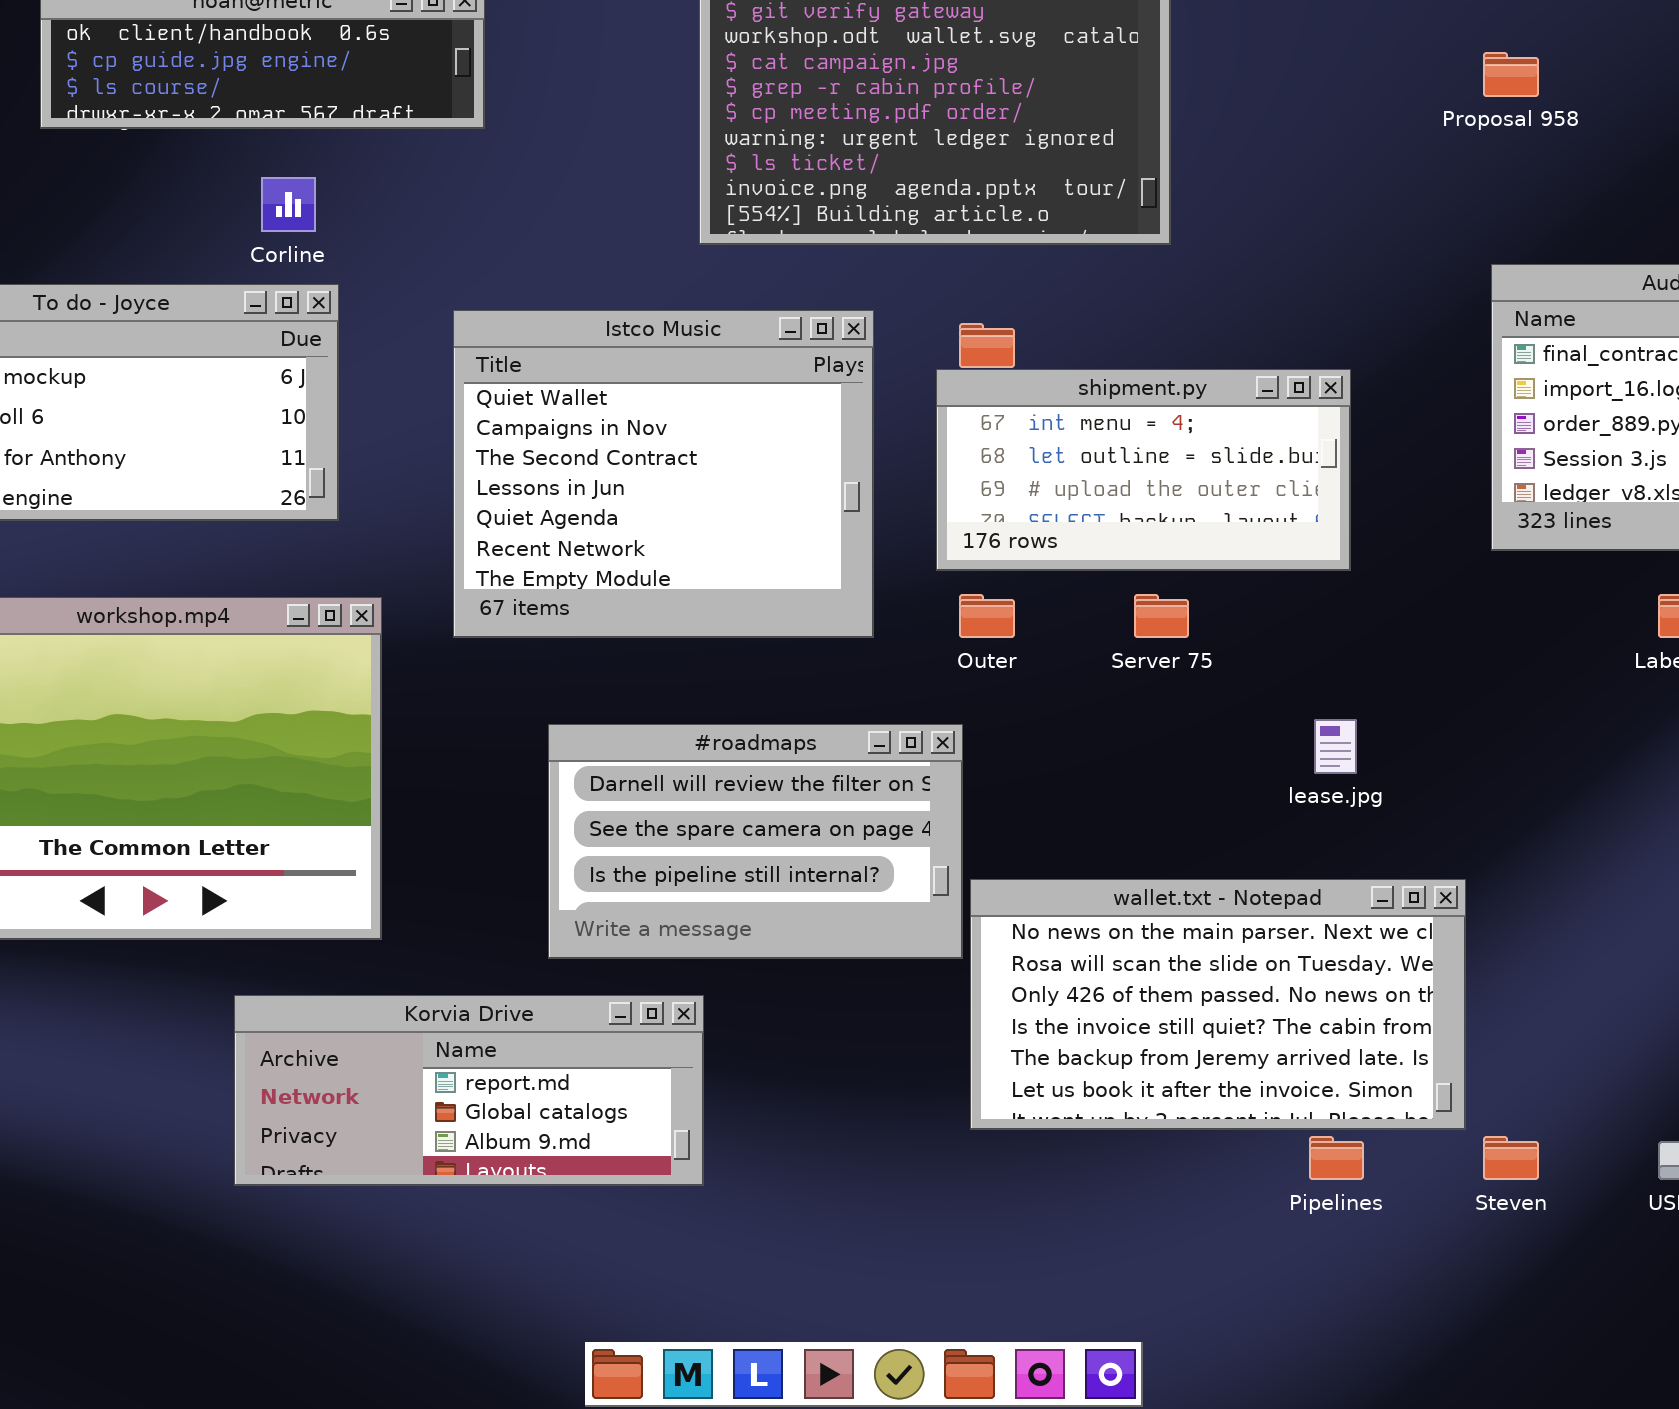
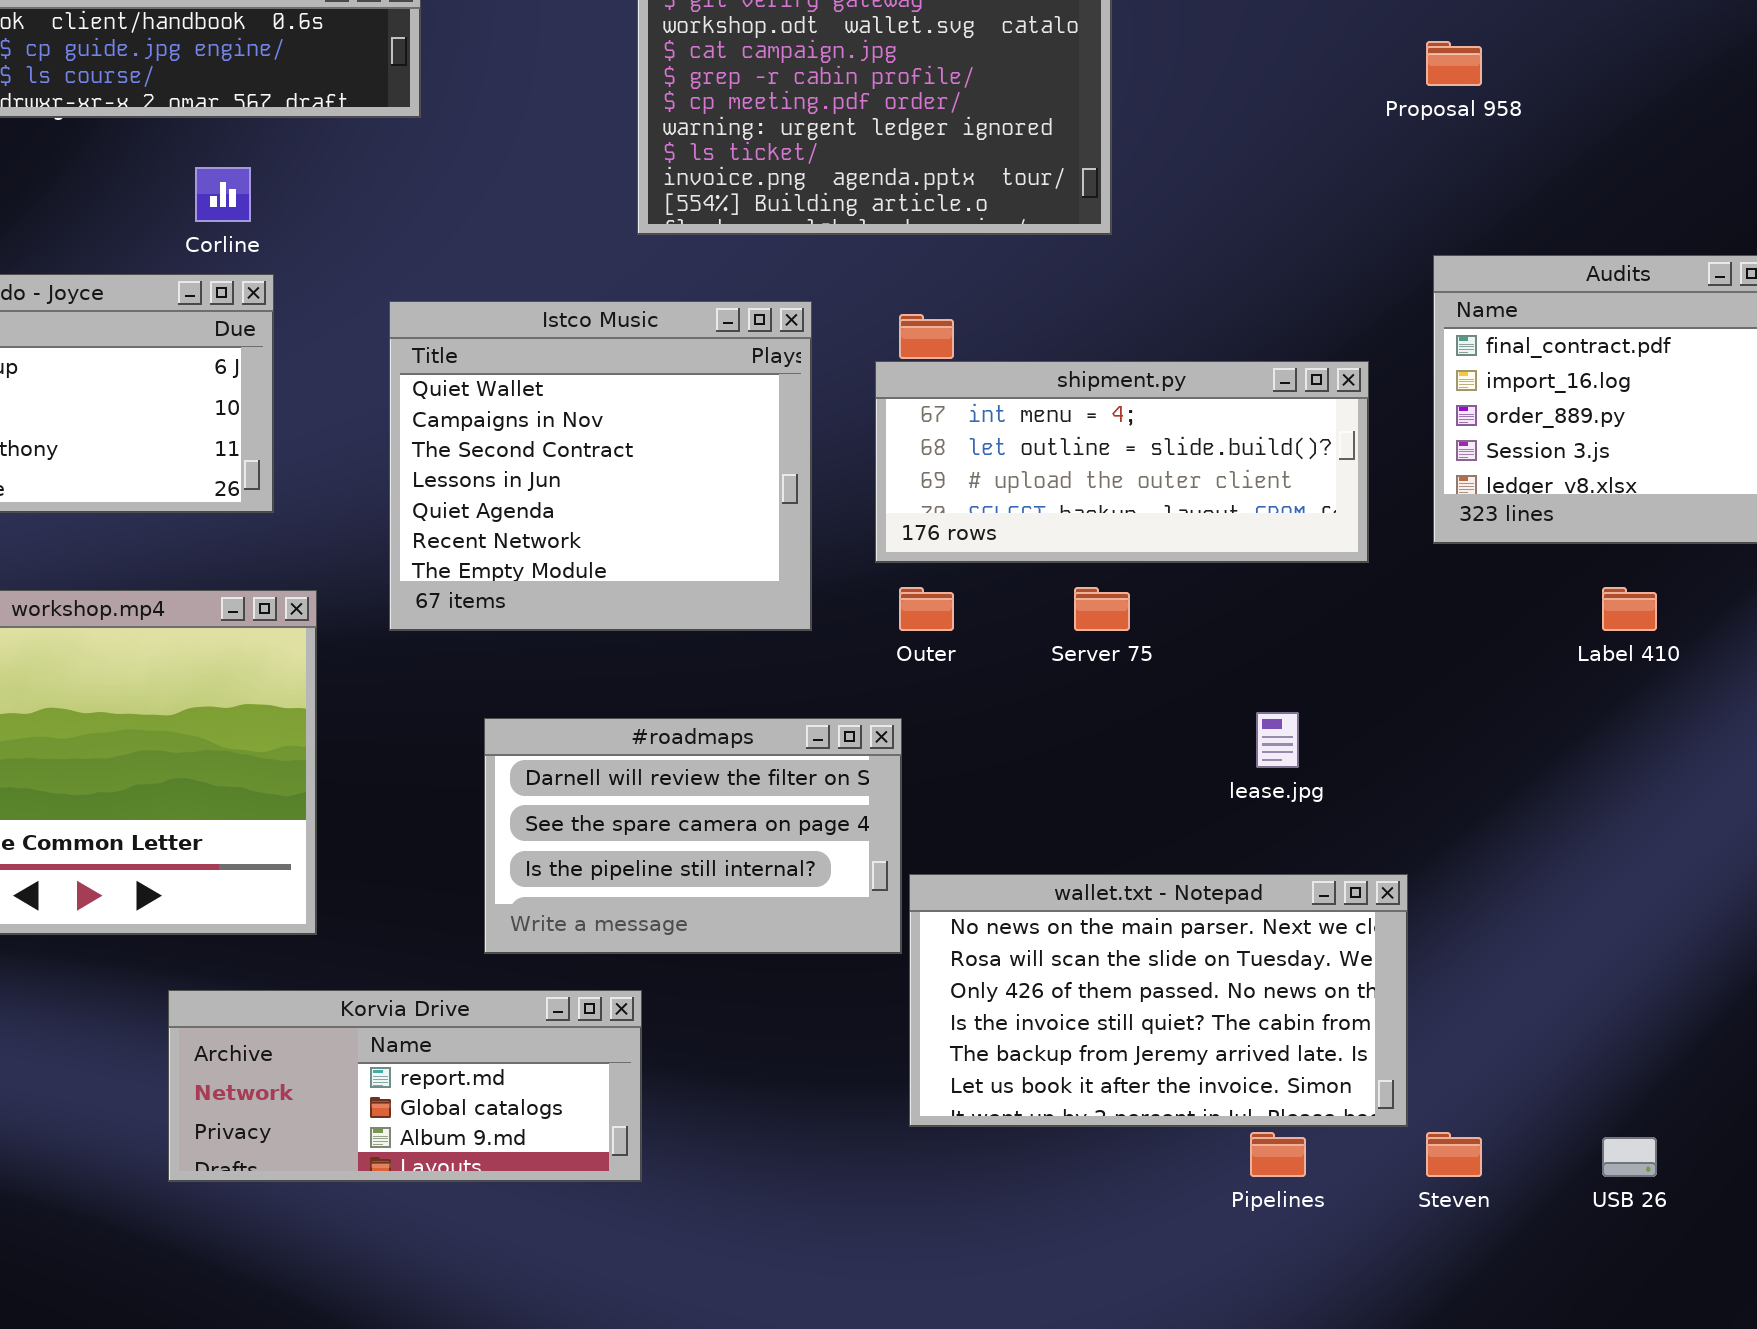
shipment.py: [936,369,1351,571] -> [875,361,1369,563], resized

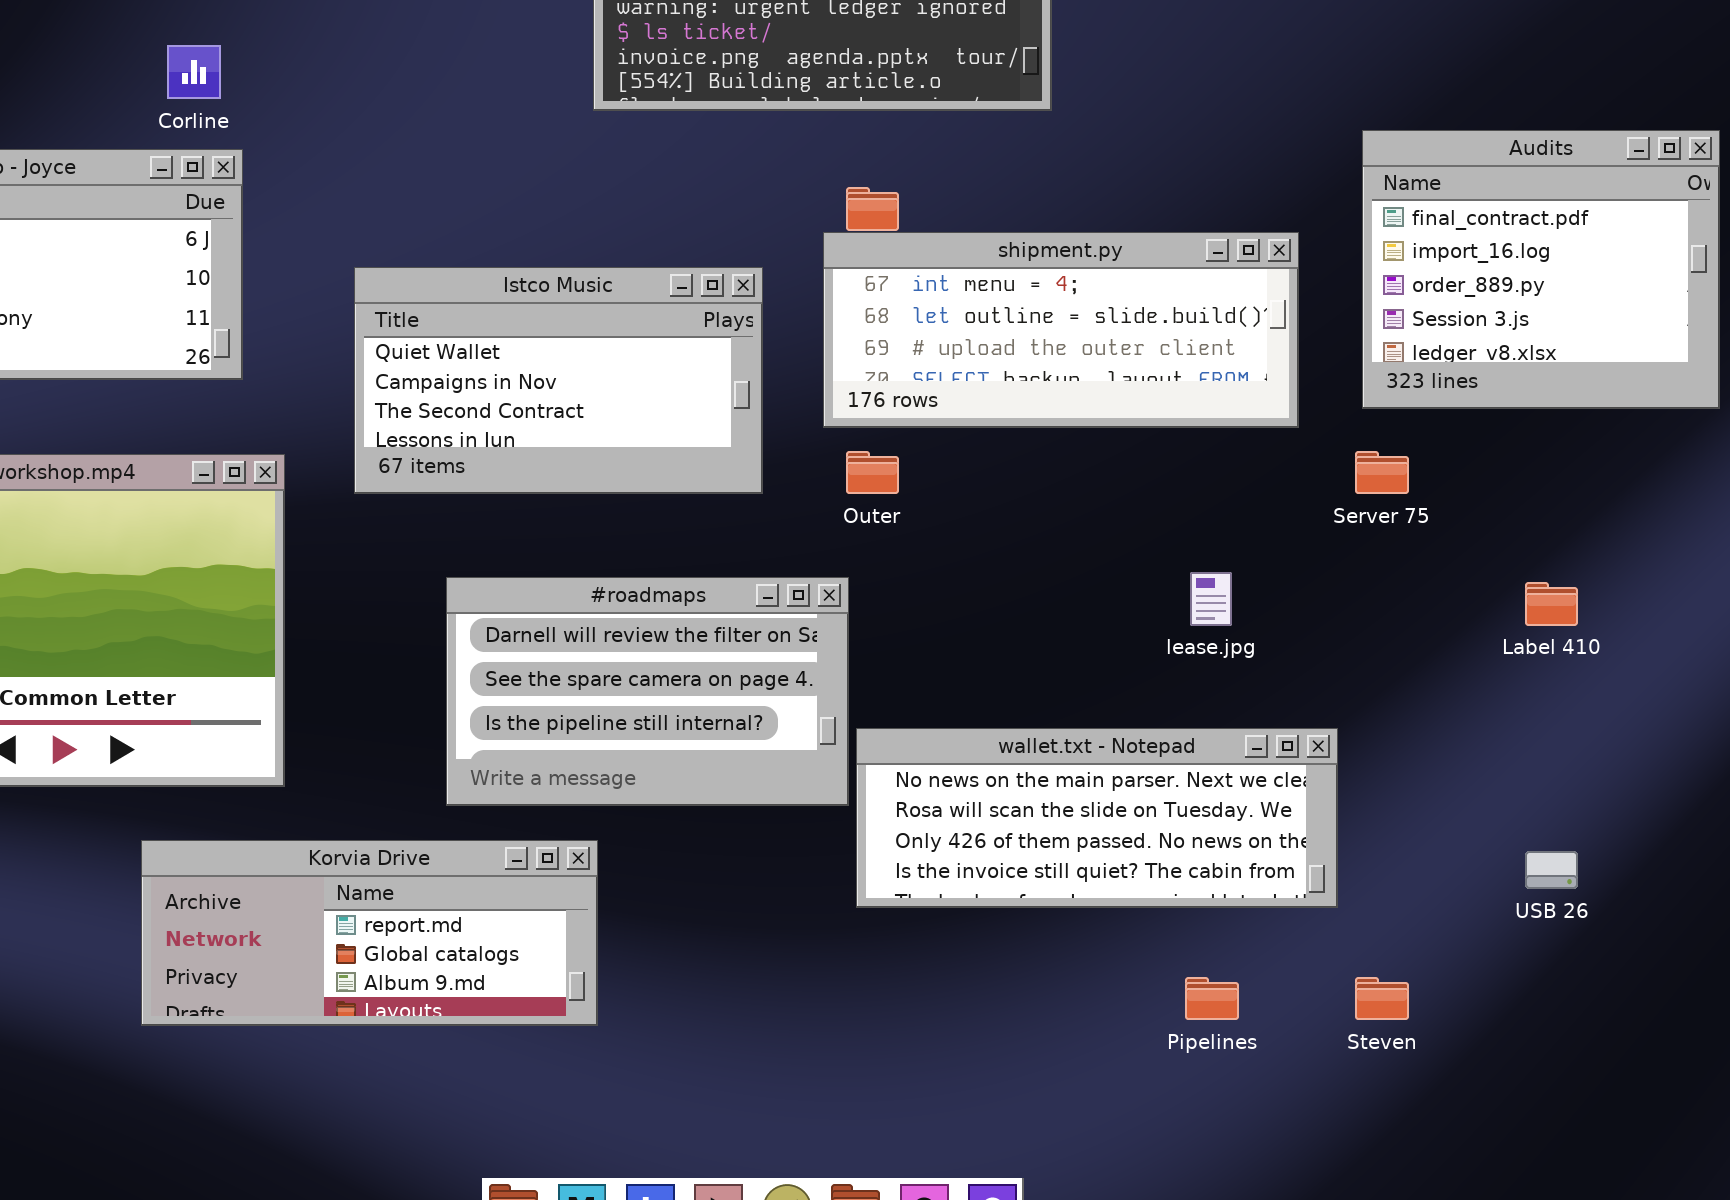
Istco Music: [389,301,812,631] -> [354,267,763,494], resized
Server 75: [1074,587,1130,631] -> [1355,451,1409,494], moved
Label 410: [1602,587,1657,631] -> [1525,582,1578,626], moved
wallet.txt - Notepad: [909,874,1408,1127] -> [856,728,1338,908], resized
USB 26: [1602,1137,1657,1177] -> [1525,851,1578,889], moved

